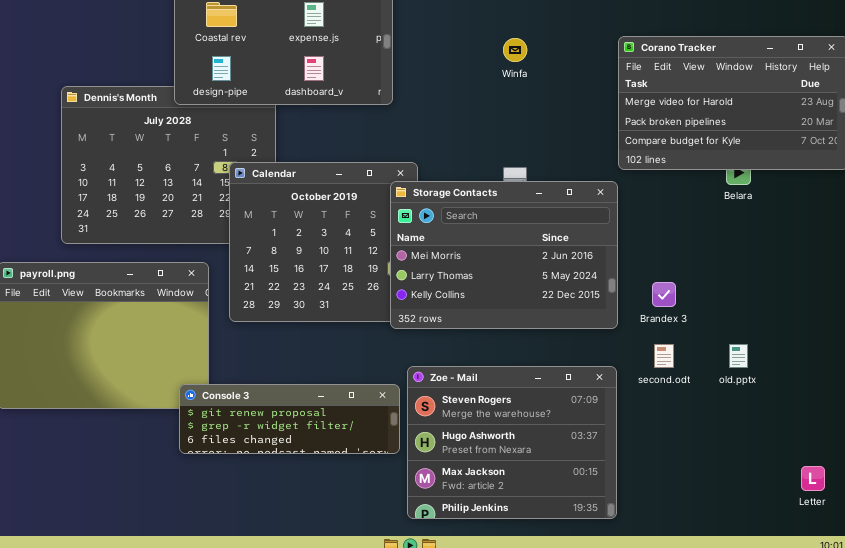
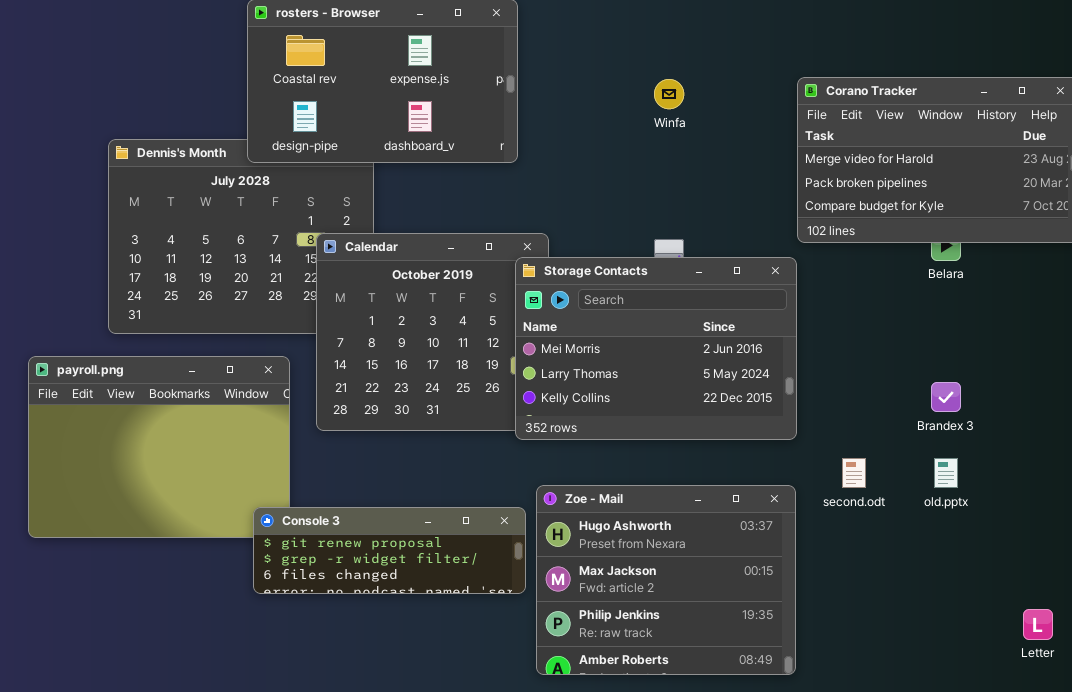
Brandex 3: [652,282,676,307] -> [931,382,961,412], moved
Zoe - Mail: [407,366,617,519] -> [536,485,796,675], scrolled down 1 row

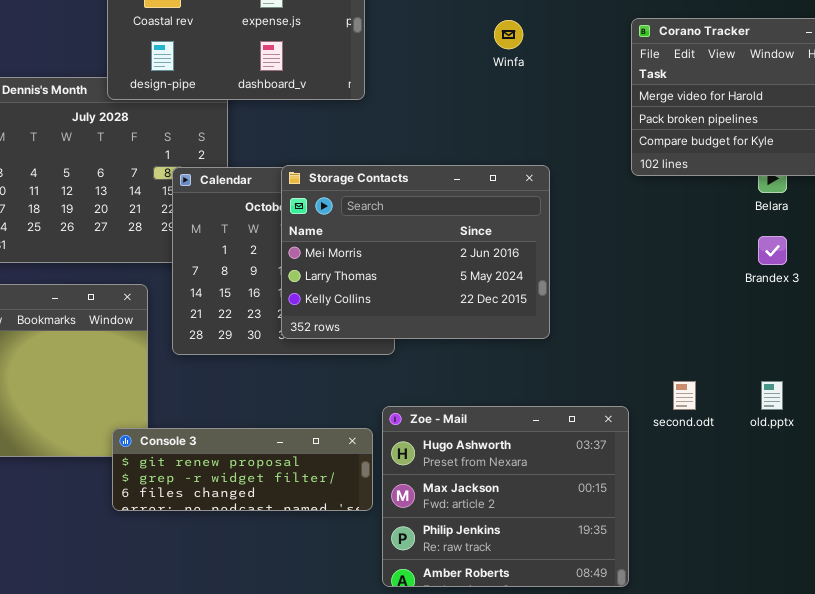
Storage Contacts: [515,257,797,440] -> [281,165,550,339], moved
Brandex 3: [931,382,961,412] -> [758,236,787,265], moved

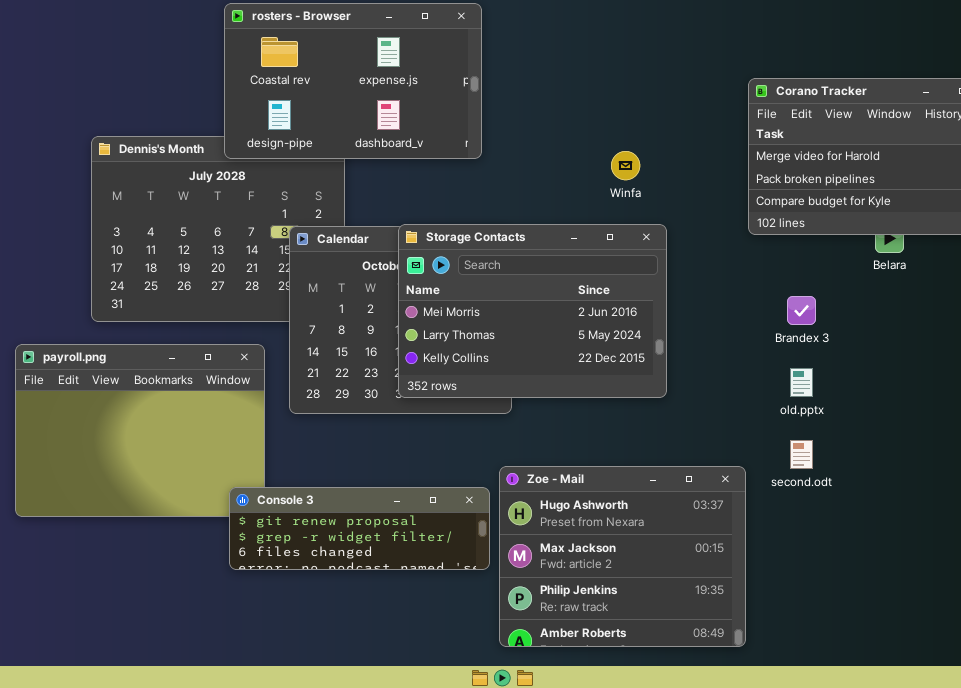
Winfa: [494,20,523,49] -> [611,151,640,180], moved
Brandex 3: [758,236,787,265] -> [787,296,816,325], moved
old.pptx: [761,381,783,410] -> [790,368,813,397], moved

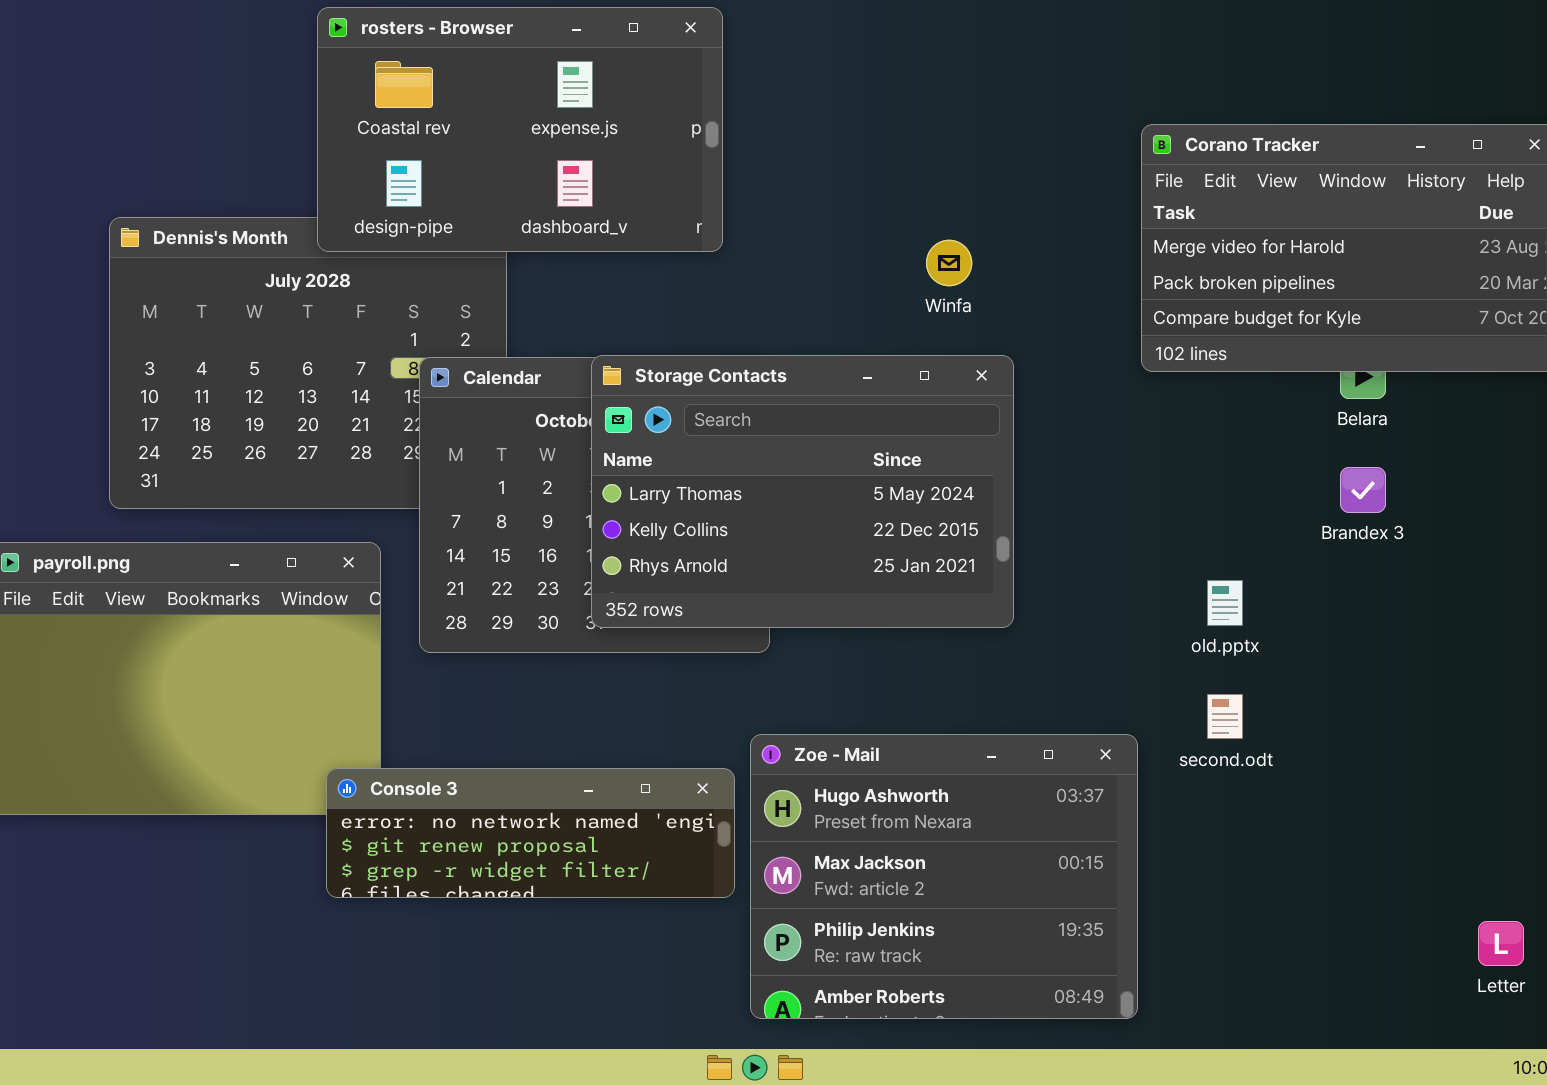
Storage Contacts: [398,224,667,398] -> [591,355,1014,628], scrolled down 1 row
Brandex 3: [787,296,816,325] -> [1340,467,1386,513], moved
Console 3: [229,487,490,570] -> [326,768,735,898], scrolled up 1 row

